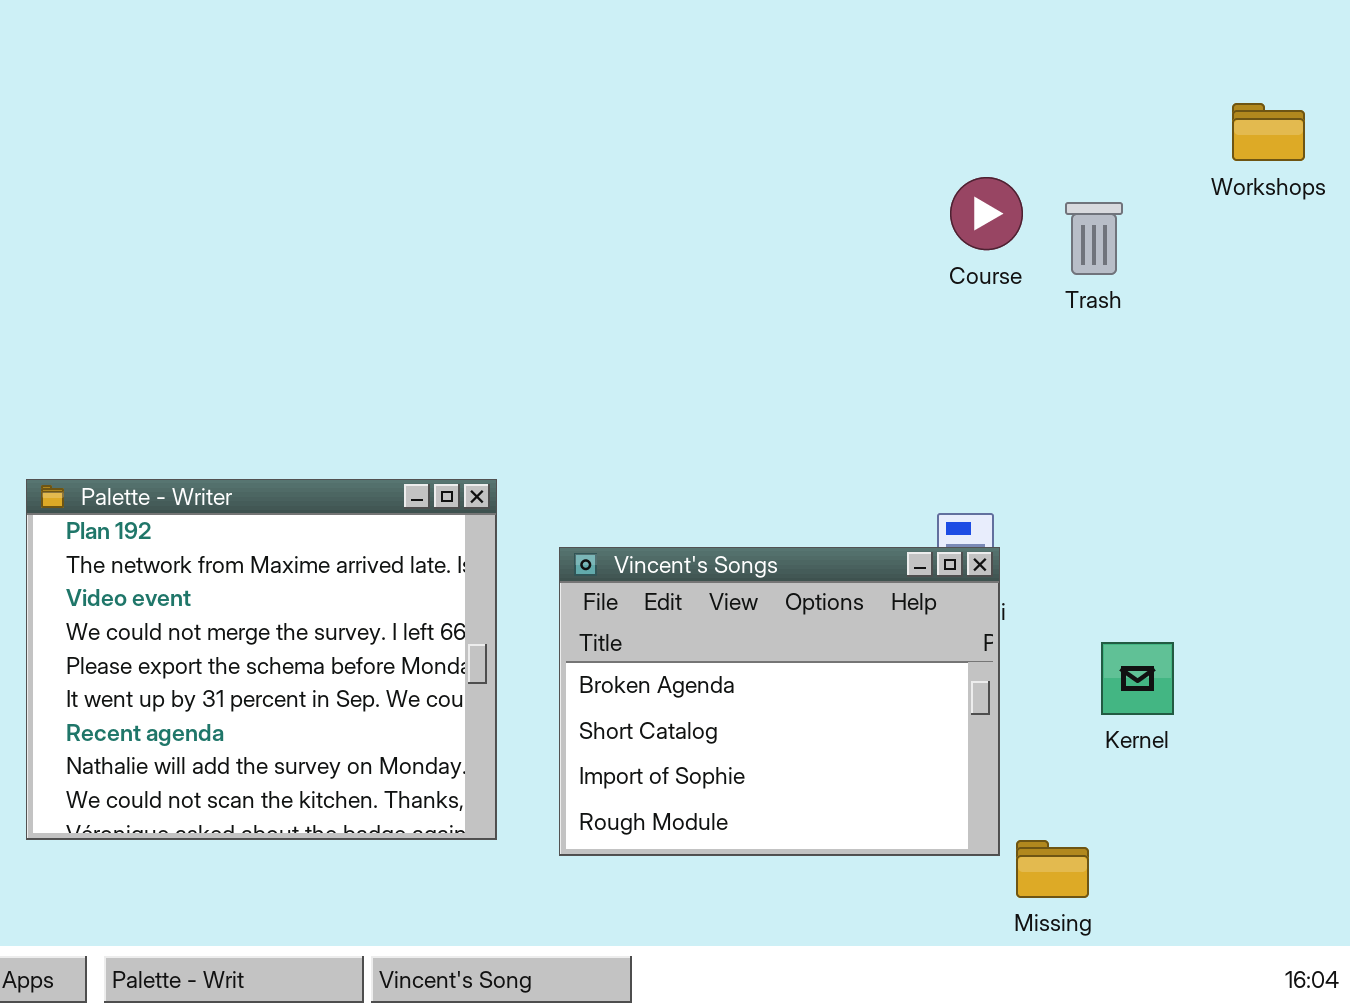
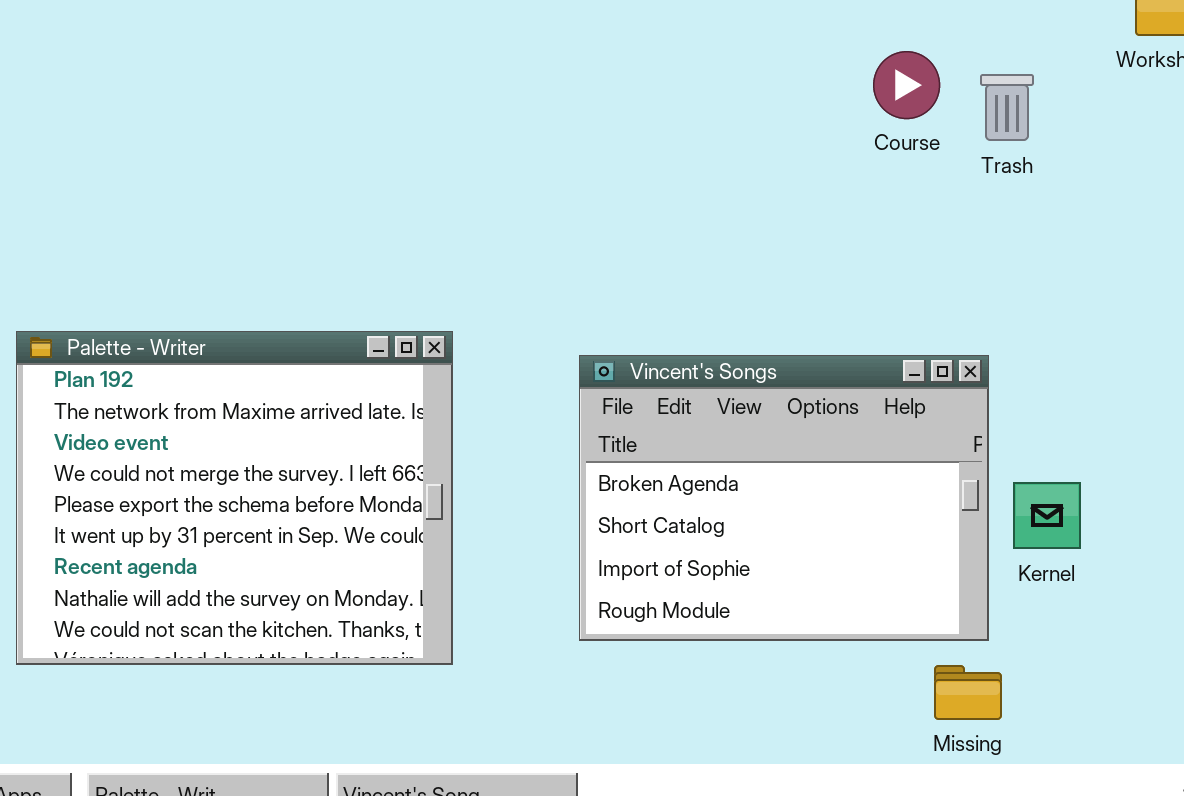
Vincent's Songs: [559,547,1000,856] -> [579,355,989,641], moved

